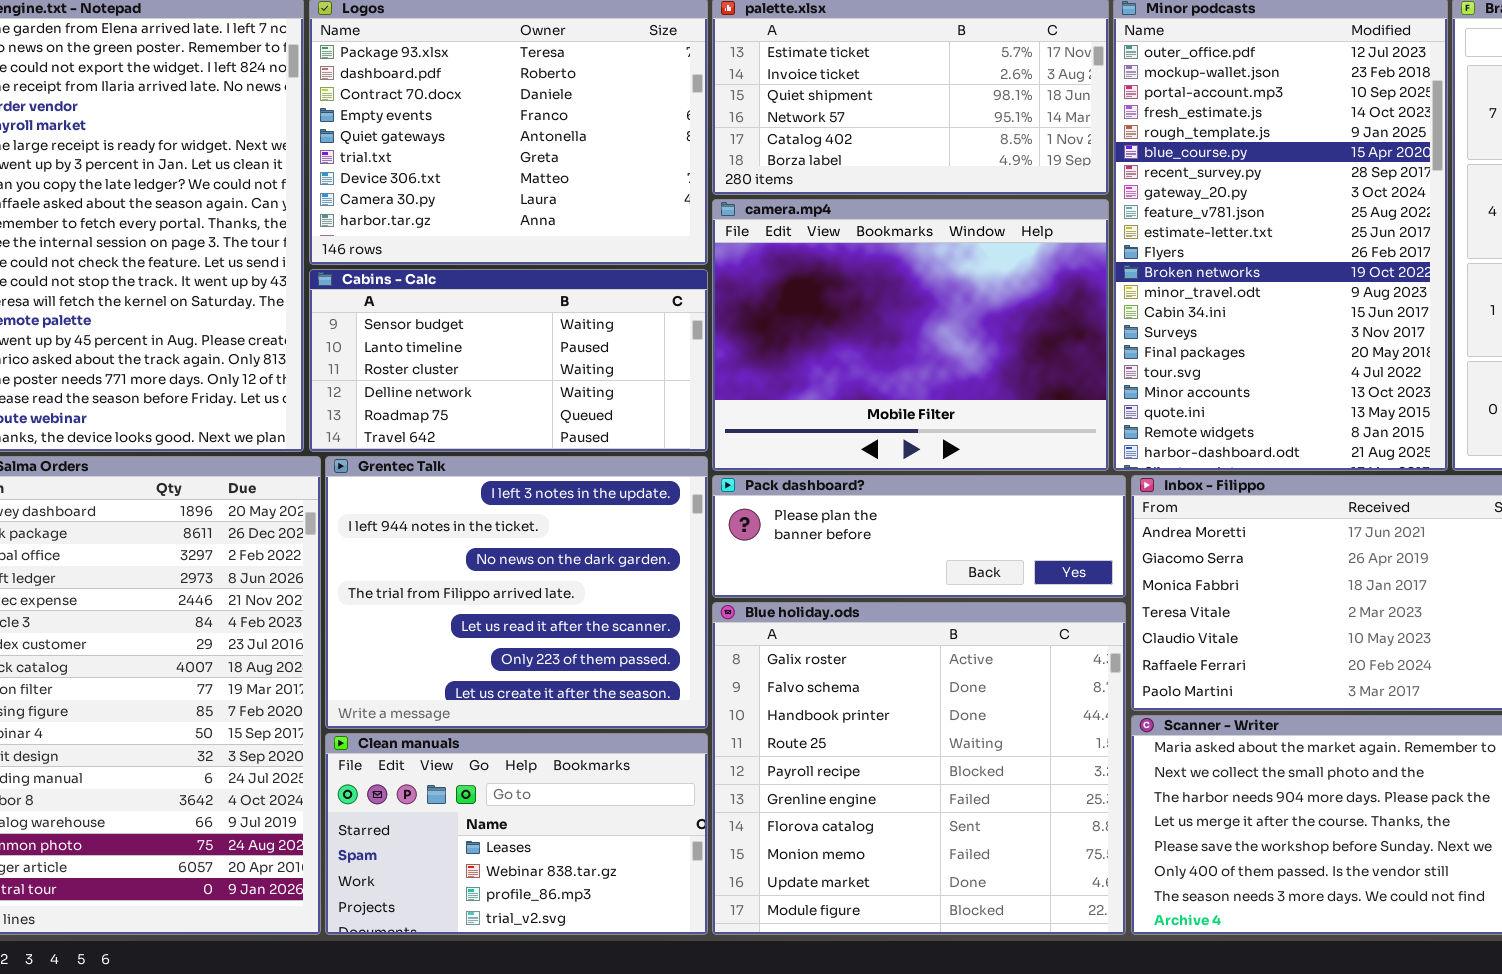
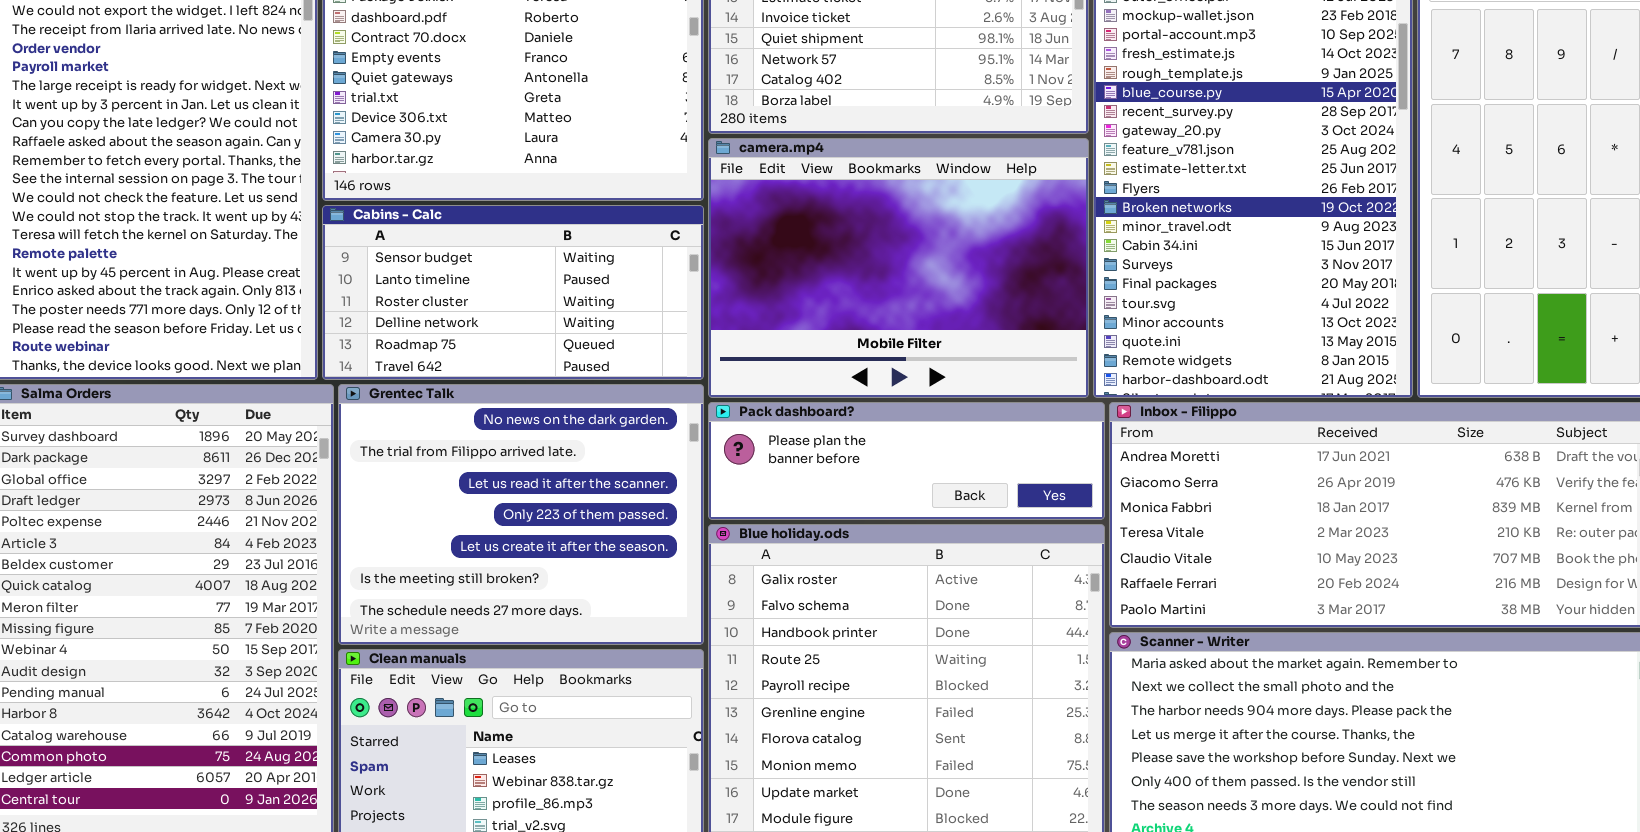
Grentec Talk: [325,456,708,729] -> [338,384,704,645], scrolled down 2 rows

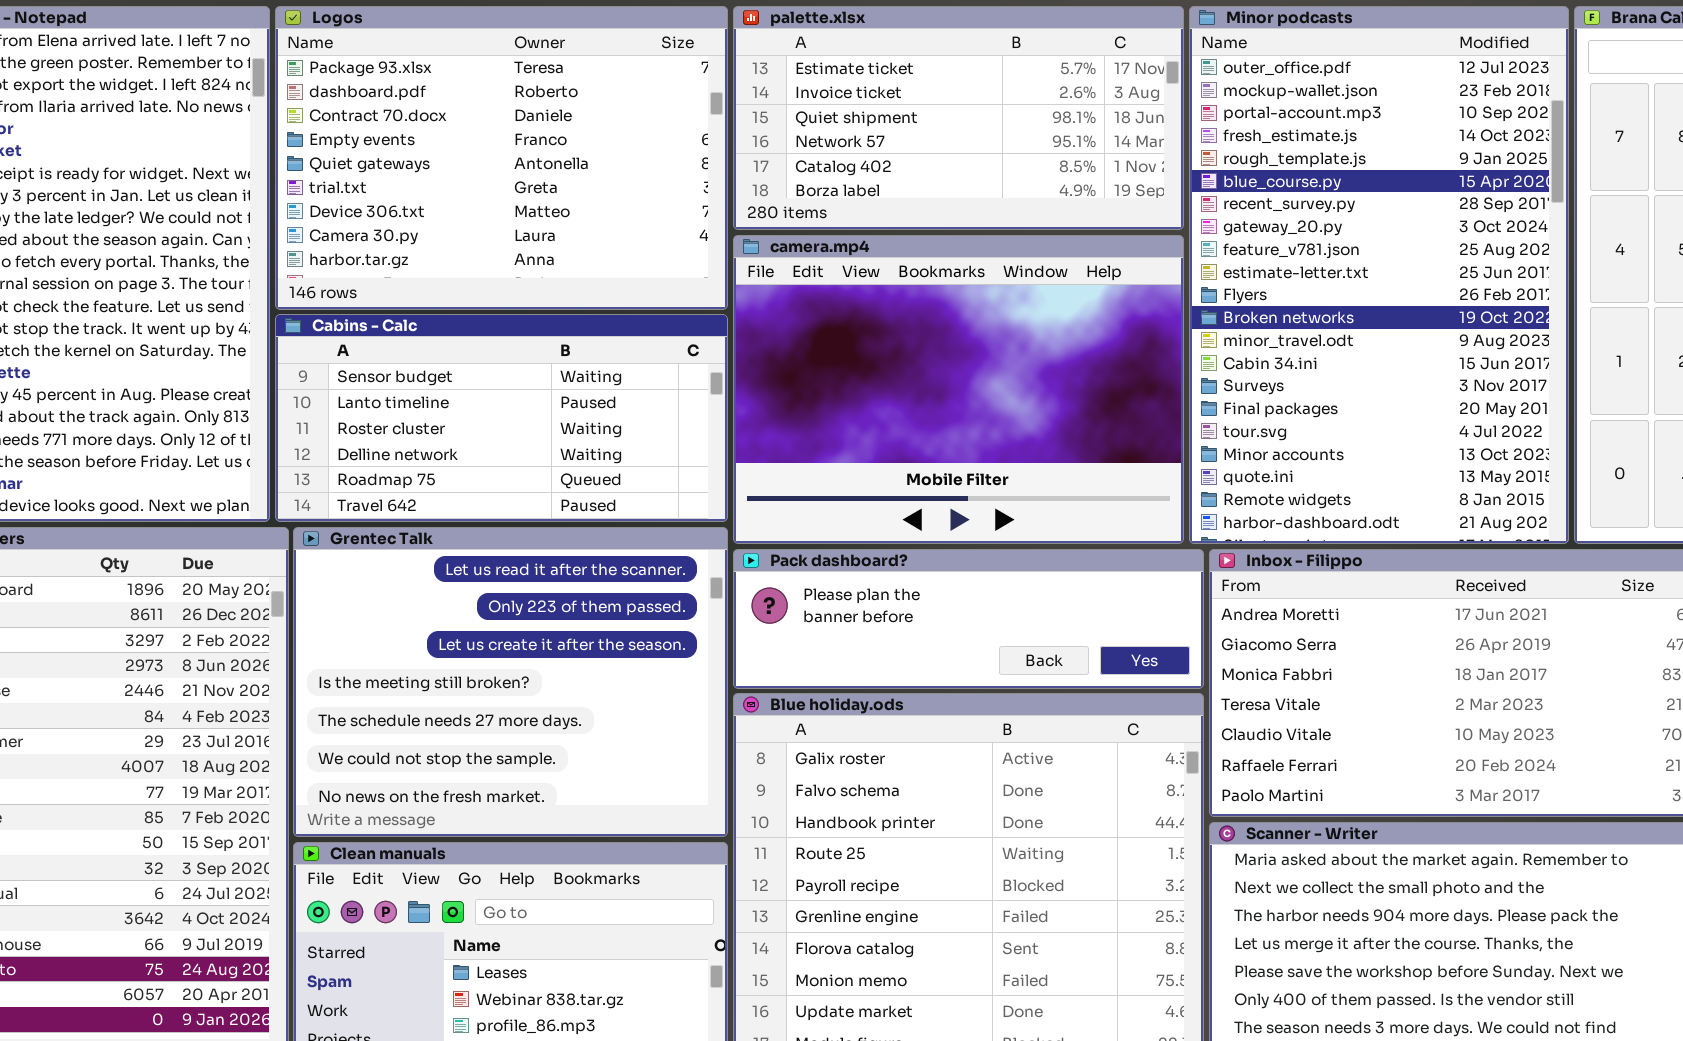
Grentec Talk: [338,384,704,645] -> [293,527,728,837], scrolled down 2 rows

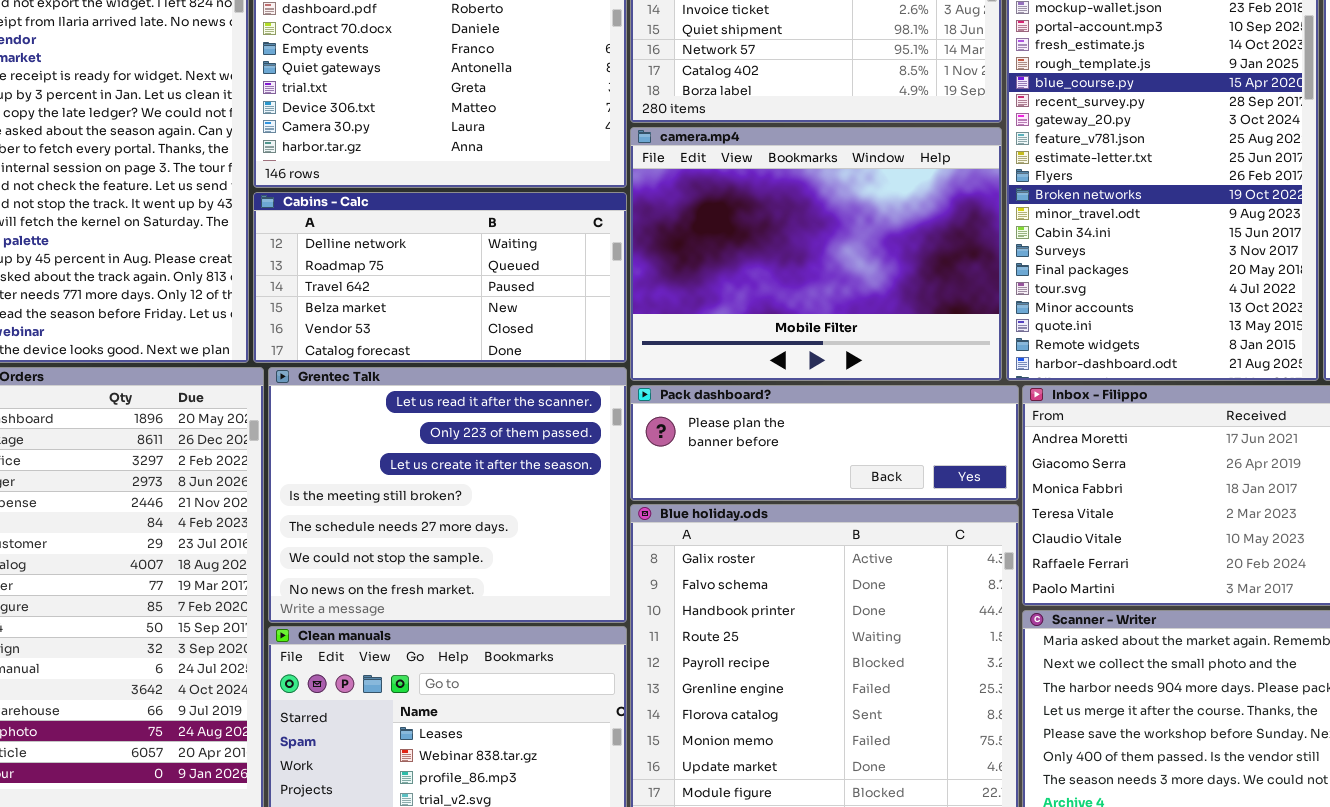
Cabins - Calc: [275,314,728,522] -> [253,192,627,363], scrolled down 3 rows

